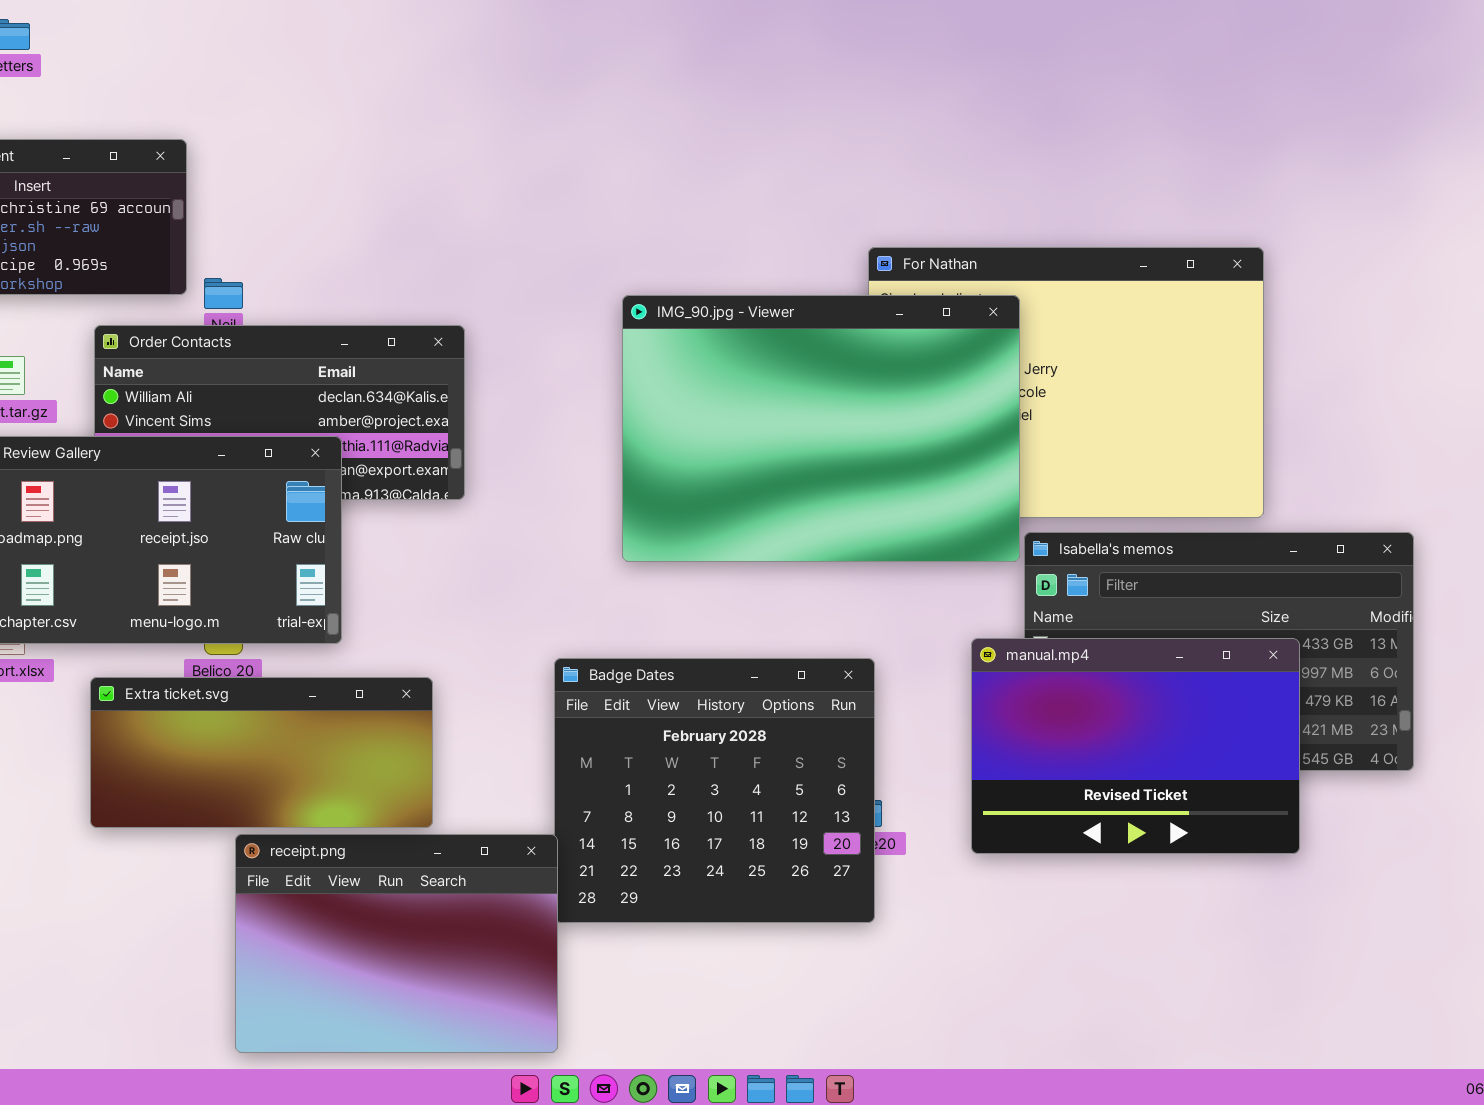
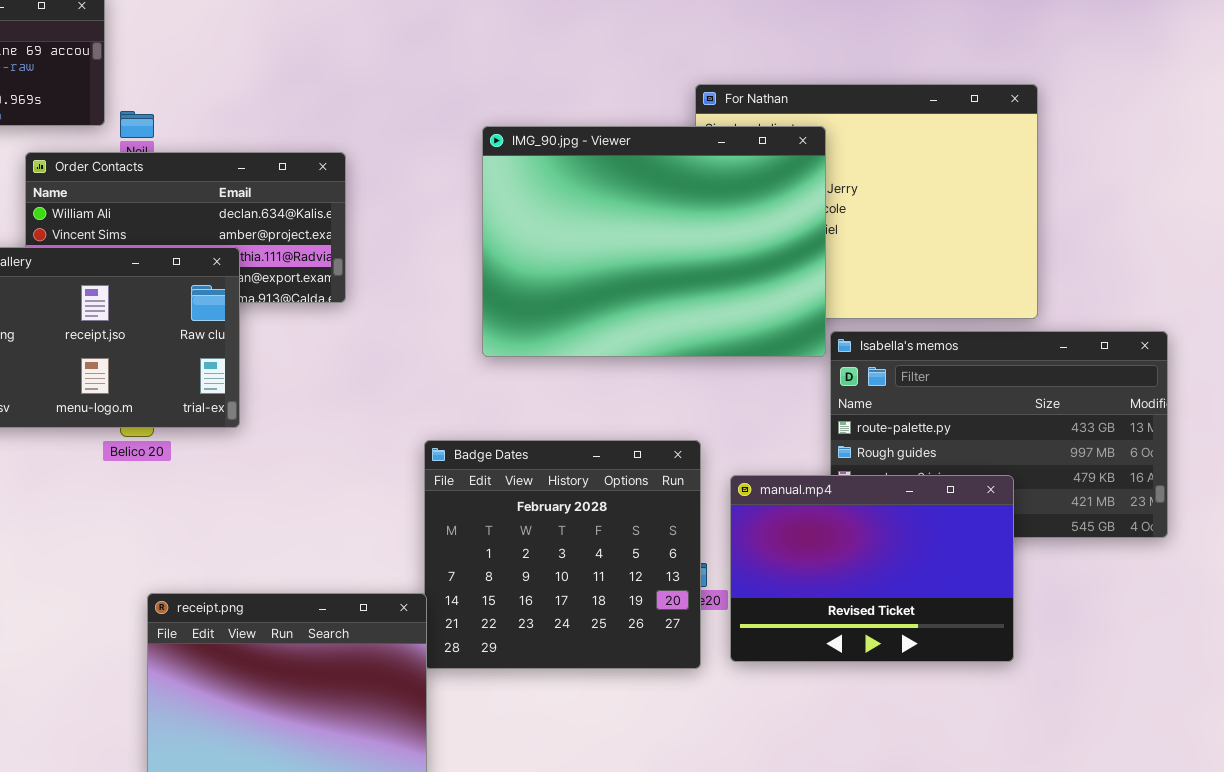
manual.mp4: [971,638,1300,854] -> [730,475,1014,662], moved
Extra ticket.svg: [90,677,433,828] -> none, closed

